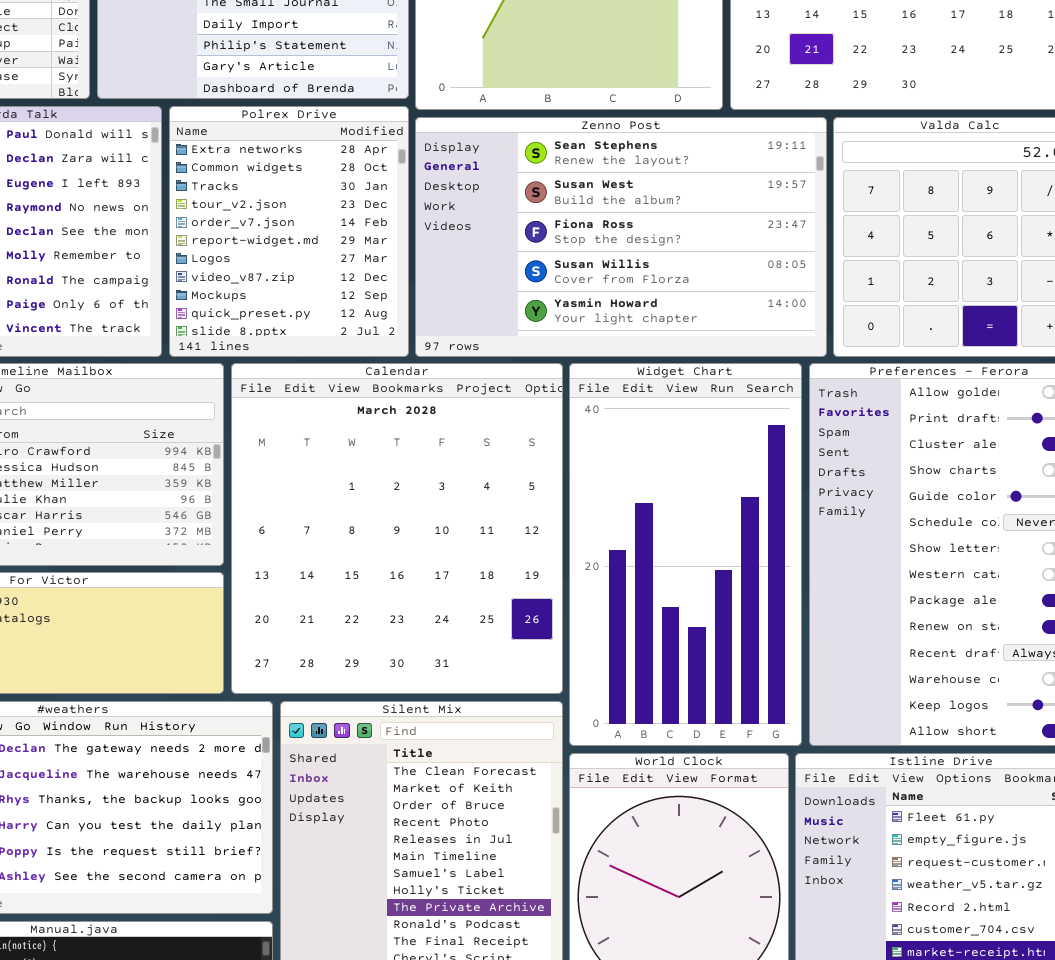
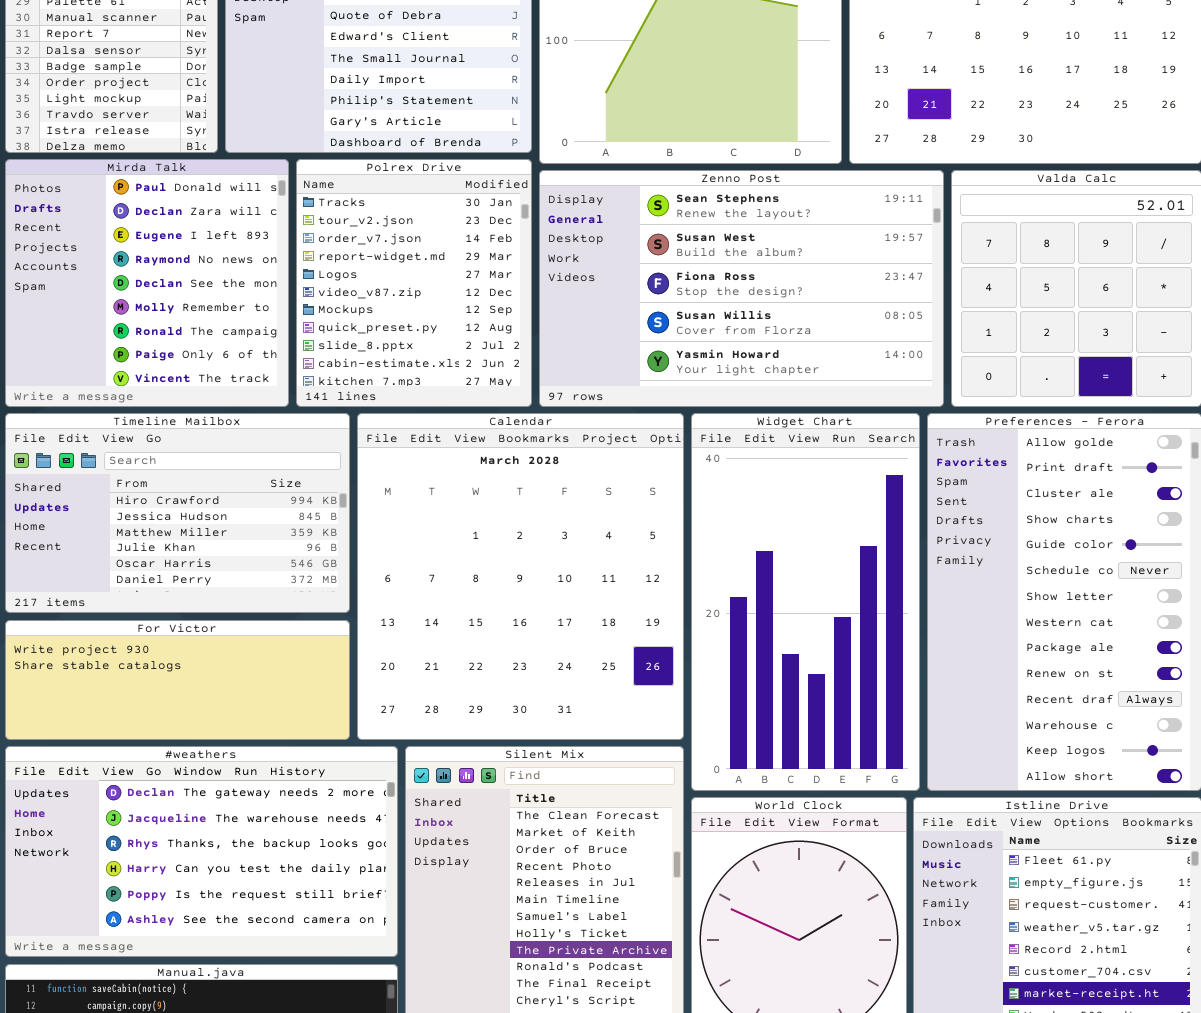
Polrex Drive: [169,106,409,357] -> [296,159,532,407], scrolled down 2 rows

